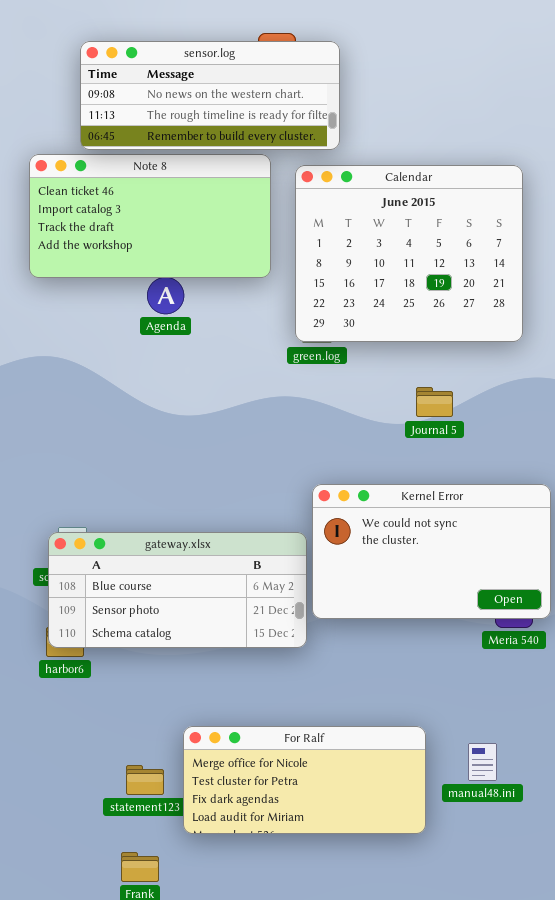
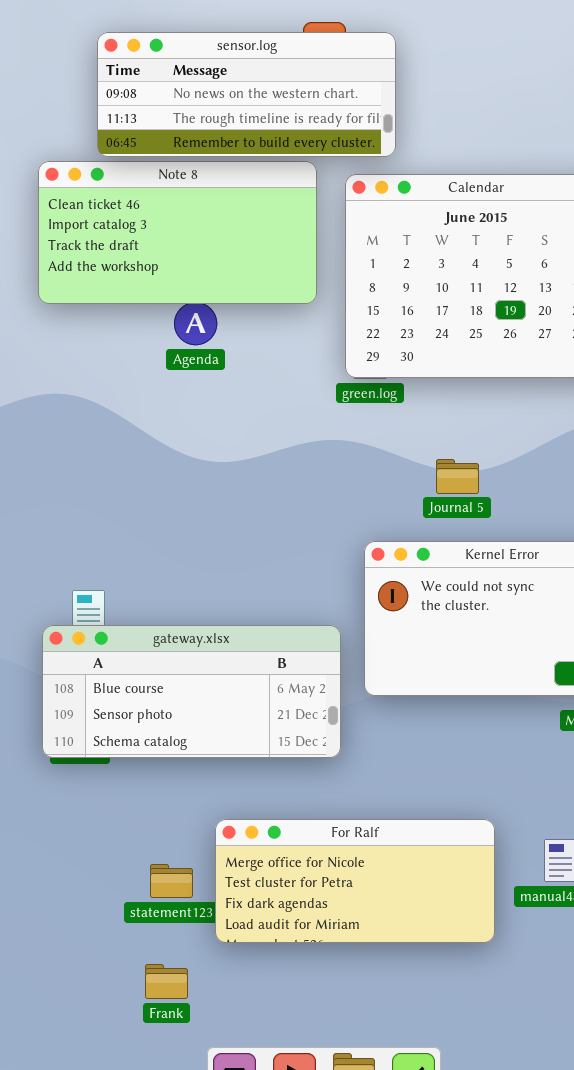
Journal 5: [416,387,453,417] -> [436,459,479,494], moved
gateway.xlsx: [48,532,307,648] -> [42,625,341,758], moved

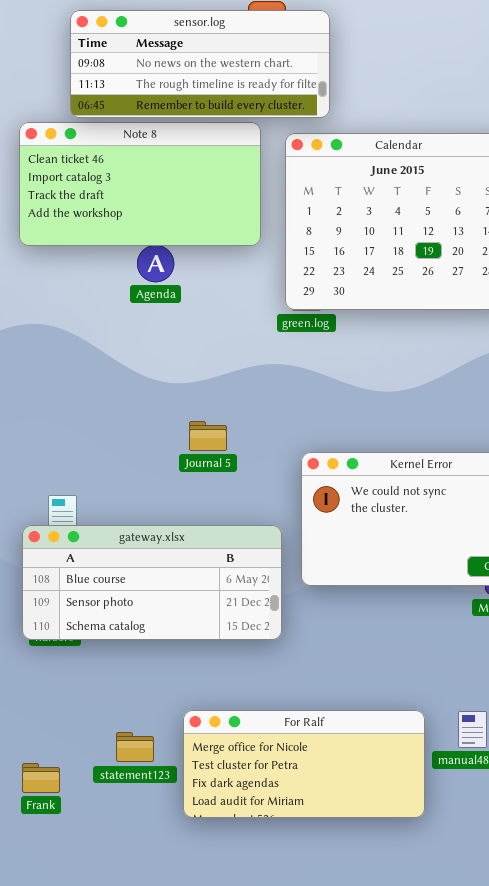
Journal 5: [436,459,479,494] -> [189,421,227,451], moved
For Ralf: [215,819,495,943] -> [183,710,425,818], moved
Frank: [145,964,188,999] -> [22,763,60,793], moved

